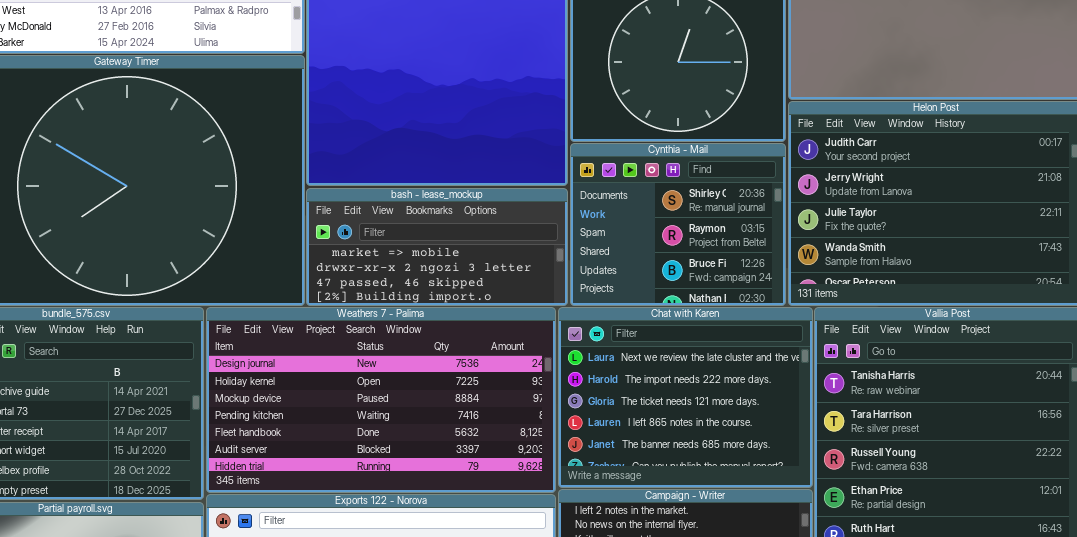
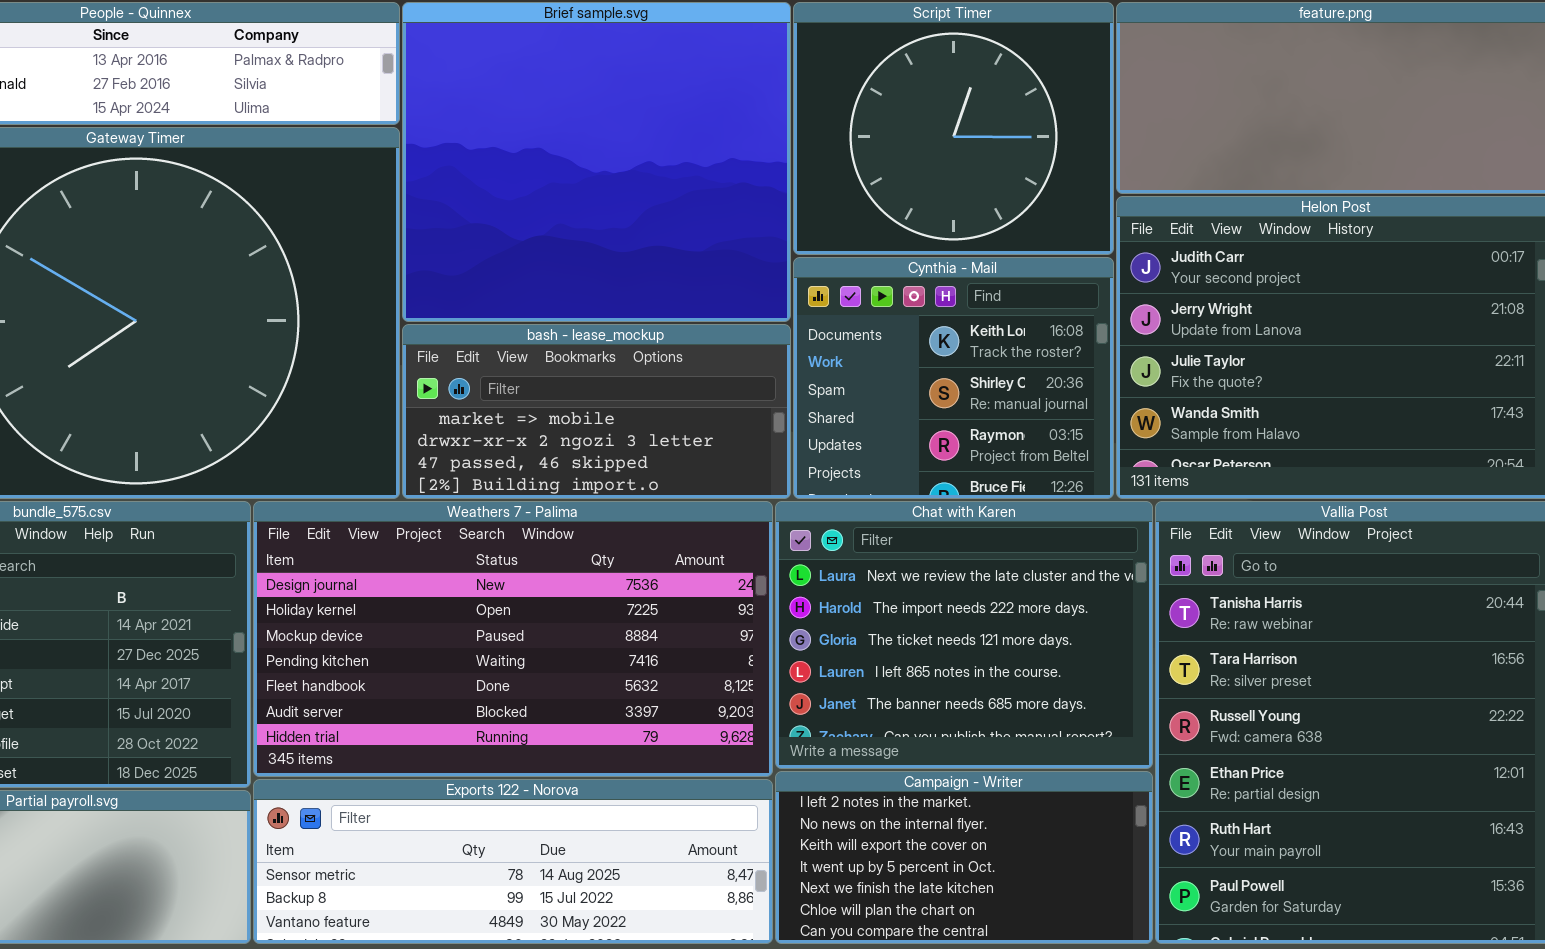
Cynthia - Mail: [570,143,786,306] -> [793,257,1114,499], scrolled up 1 row

